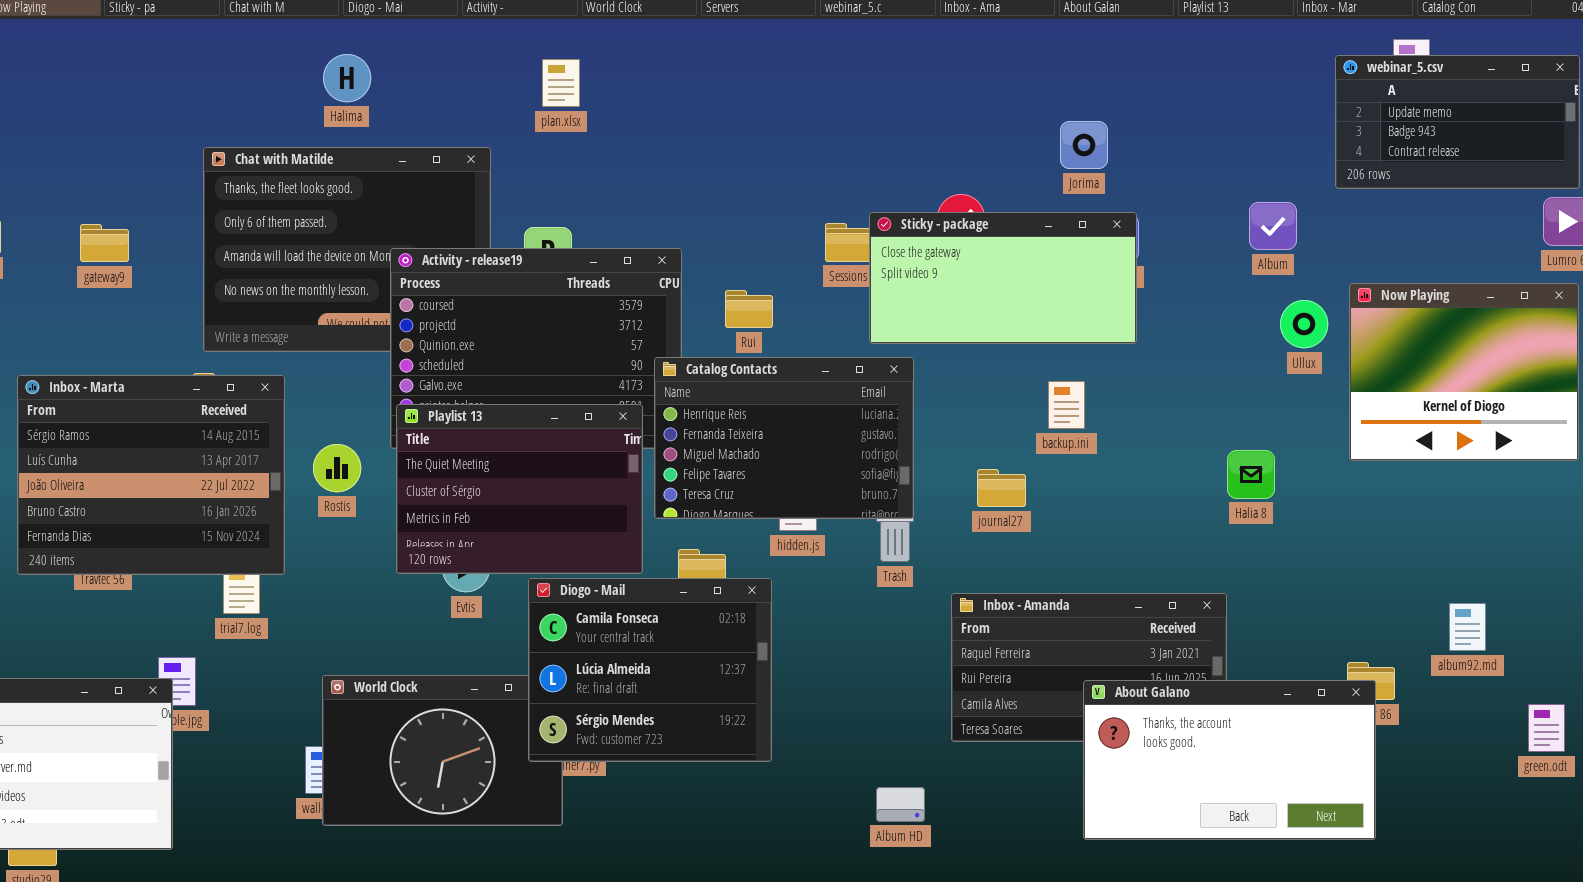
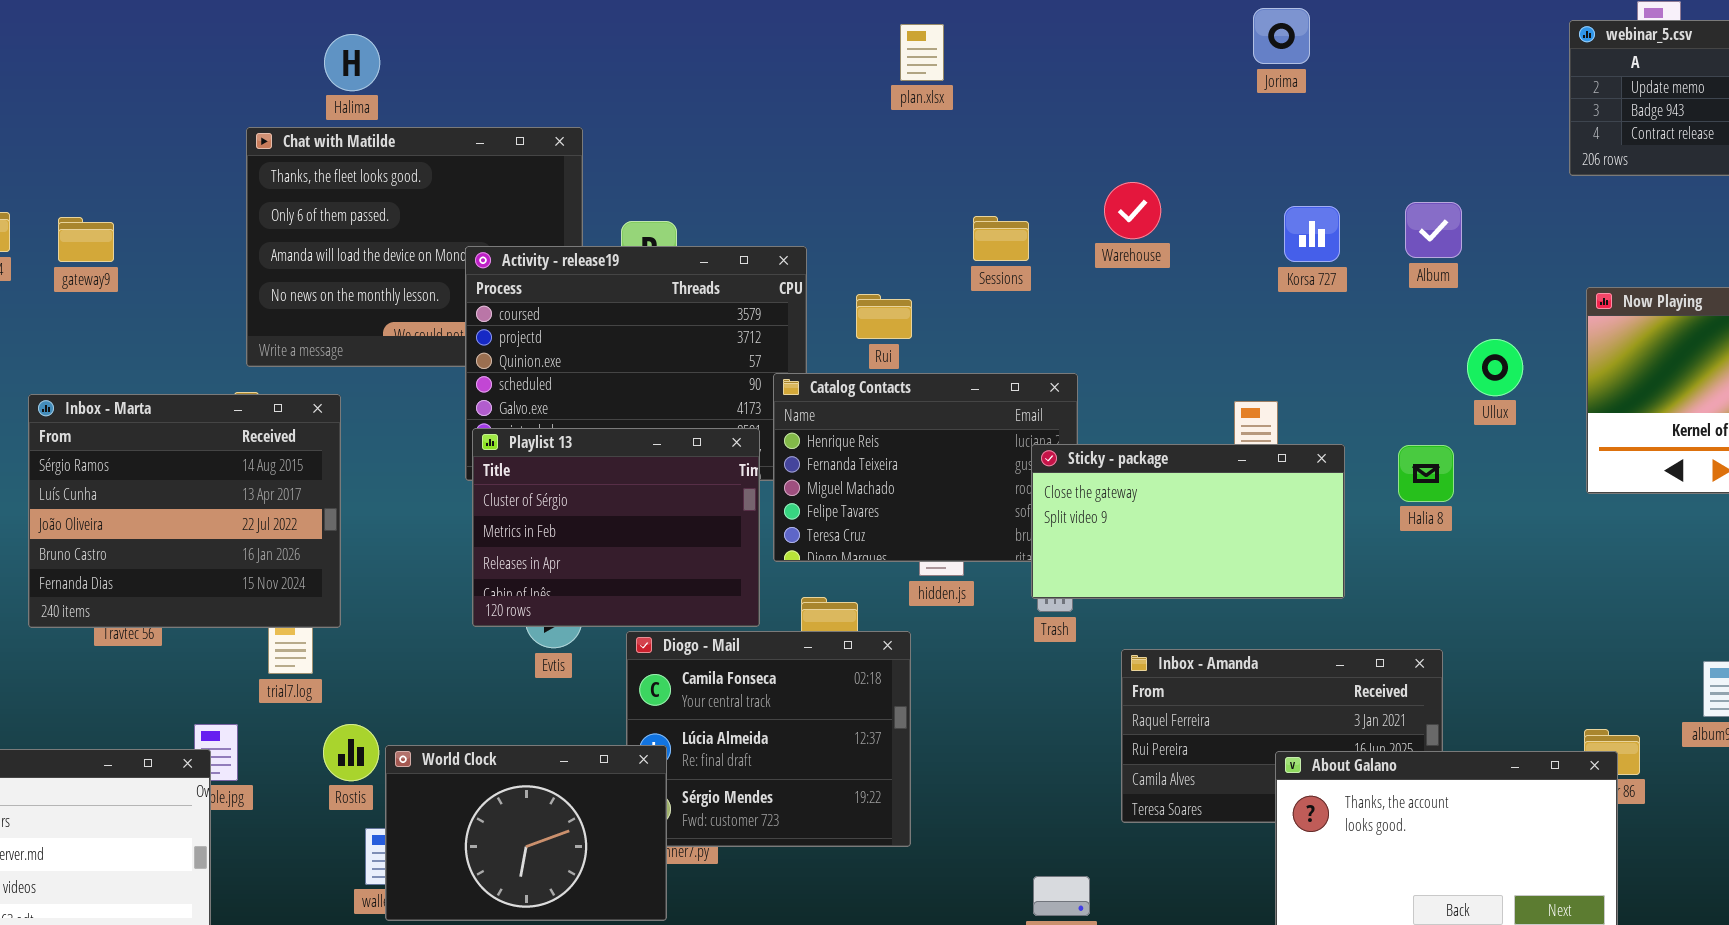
Halima: [323,54,371,102] -> [324,34,380,91], moved
plan.xlsx: [542,59,580,107] -> [900,24,944,81], moved
Jorima: [1060,121,1108,169] -> [1253,8,1310,64], moved
Album: [1249,202,1297,250] -> [1405,202,1462,258], moved
Sticky - package: [869,212,1137,344] -> [1031,444,1345,599], moved
gateway9: [80,224,129,262] -> [58,217,114,262], moved
Ullux: [1280,300,1328,348] -> [1467,339,1523,396], moved
Playlist 13: [396,404,643,574] -> [472,428,760,627], scrolled down 1 row
Rostis: [313,444,361,492] -> [323,724,379,781], moved
Halia 8: [1227,450,1275,499] -> [1398,445,1454,502], moved
World Clock: [322,675,563,826] -> [385,745,667,921], raised

